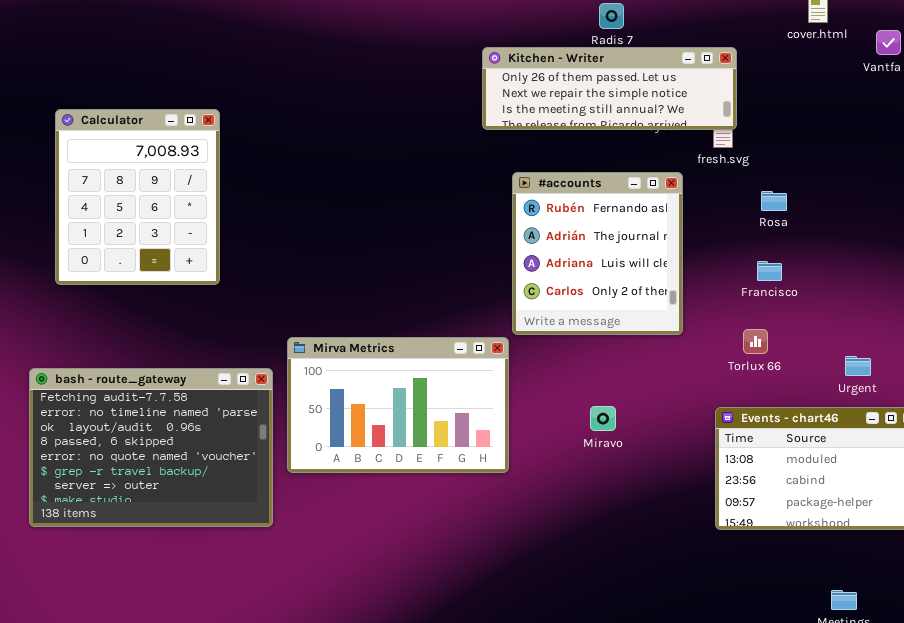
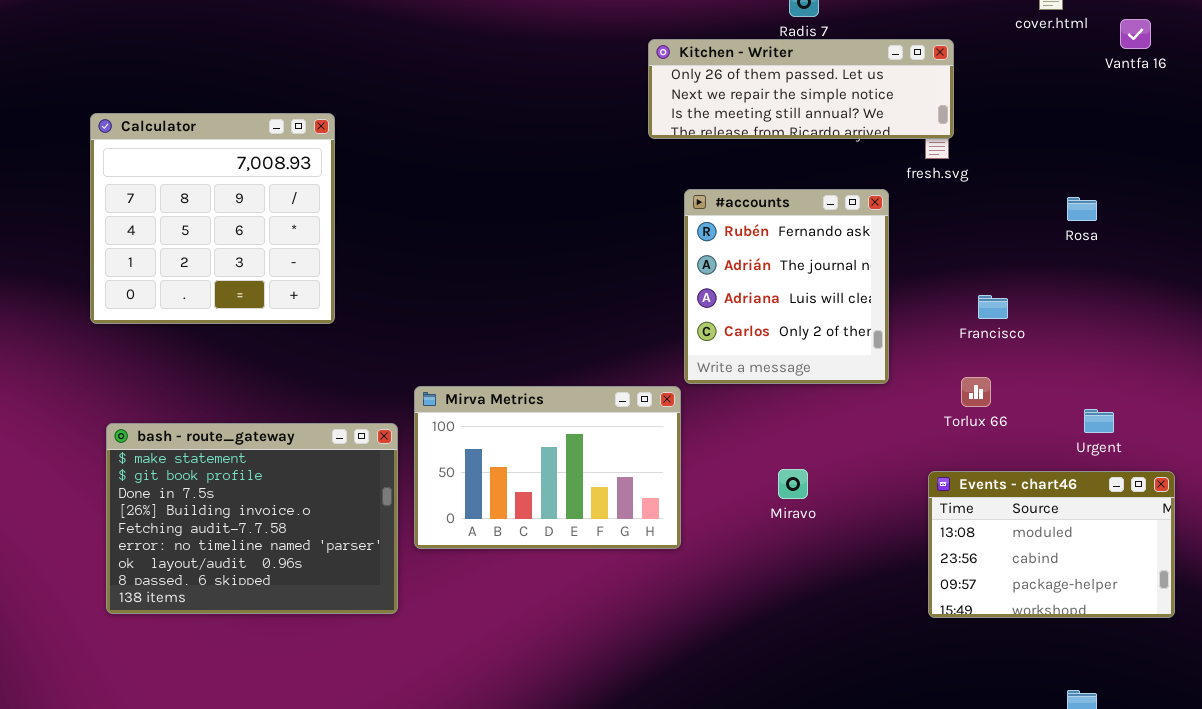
Calculator: [55,109,220,285] -> [90,113,335,324], resized
Rosa: [761,191,787,211] -> [1067,197,1097,221], moved
bash - route_gateway: [29,368,273,527] -> [106,423,398,614], scrolled up 4 rows

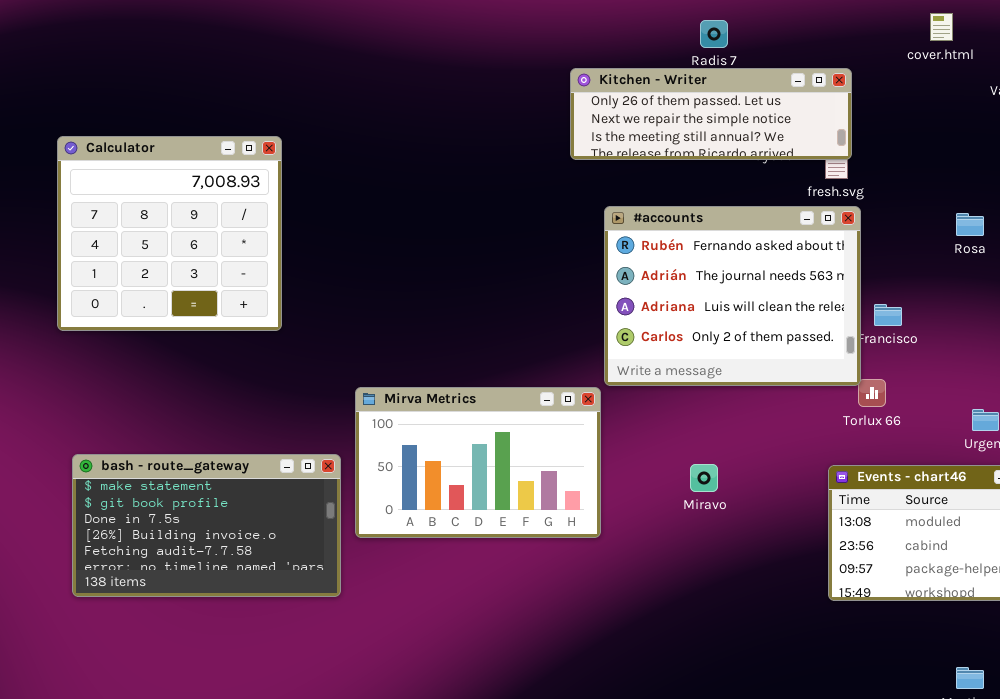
#accounts: [684,189,889,384] -> [604,206,861,386], resized
bash - route_gateway: [106,423,398,614] -> [72,454,341,597], resized

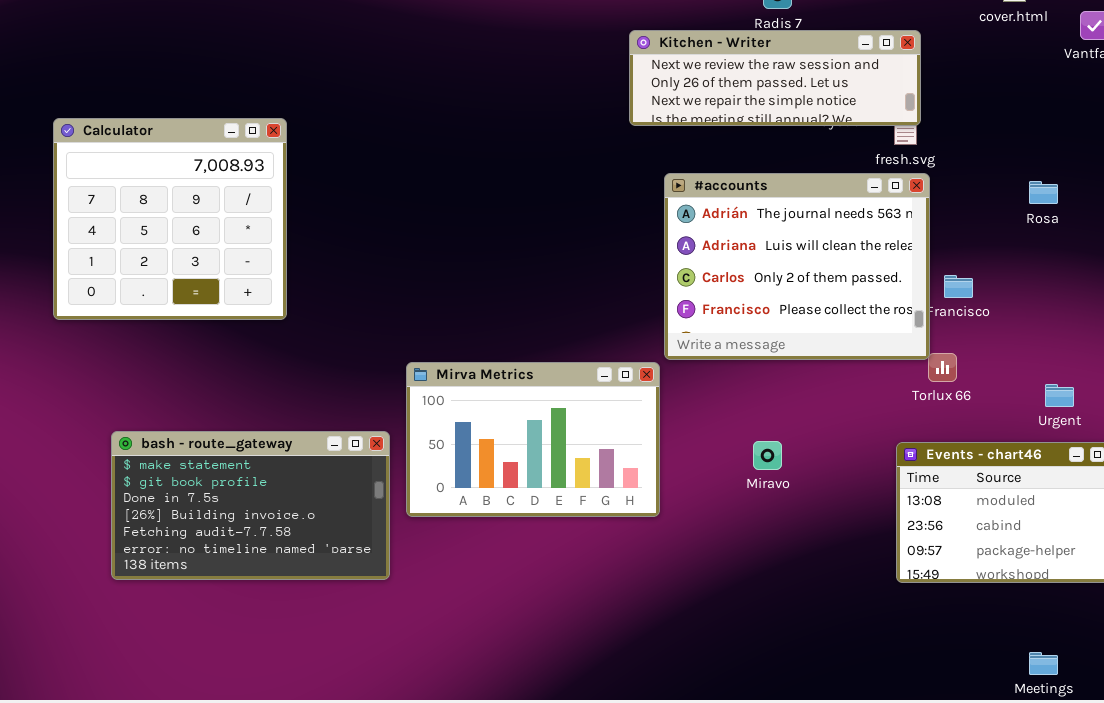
Kitchen - Writer: [570,68,852,160] -> [629,30,921,126], scrolled up 1 row
Calculator: [57,136,282,331] -> [53,118,287,320], moved
#accounts: [604,206,861,386] -> [664,173,930,360], scrolled down 1 row

